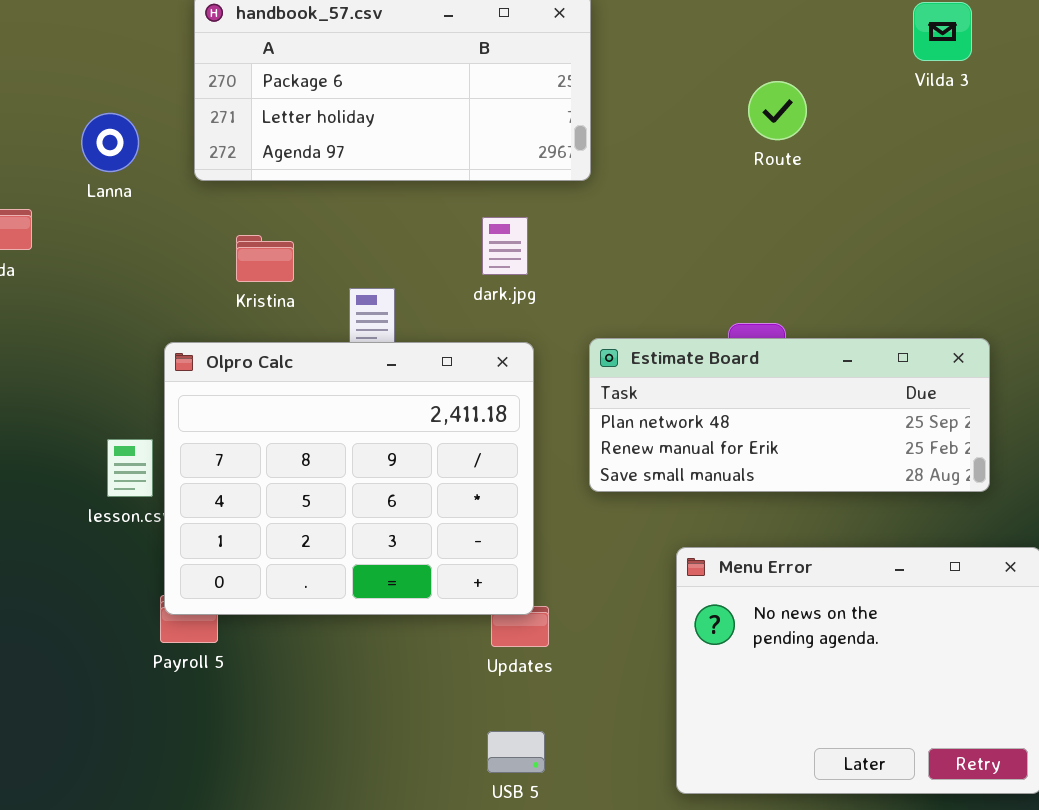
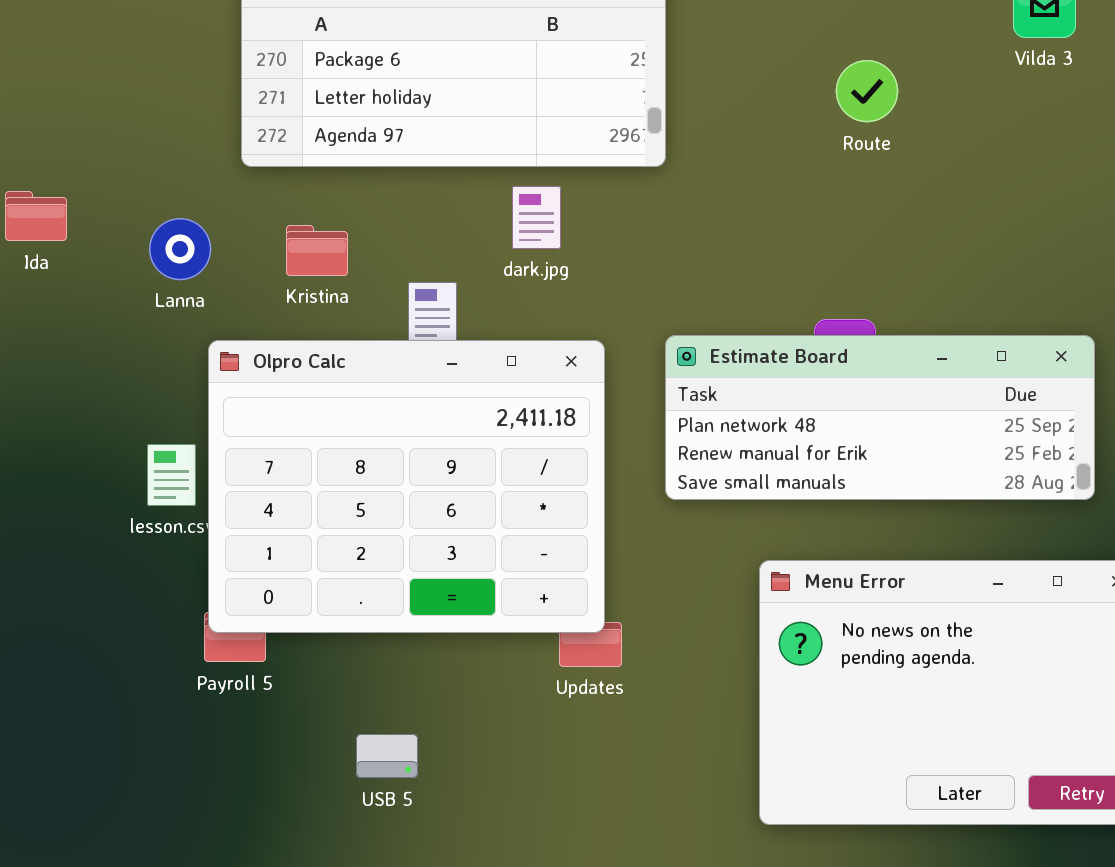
Lanna: [81,113,139,172] -> [149,218,211,280], moved
dark.jpg: [482,217,528,275] -> [512,186,561,249], moved
USB 5: [487,731,545,773] -> [356,734,418,778], moved

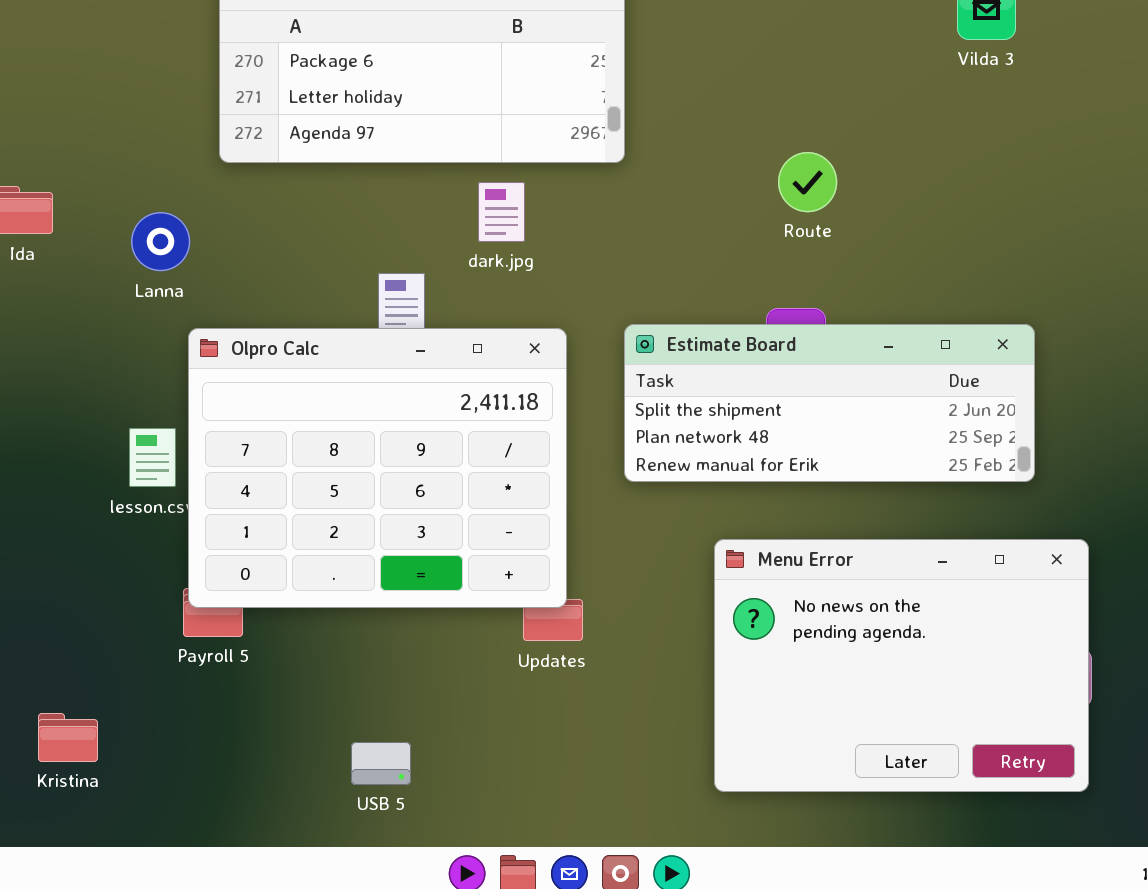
Route: [836,60,898,122] -> [778,152,837,212], moved
Kristina: [286,225,348,276] -> [38,713,98,762], moved
Estimate Board: [665,335,1095,500] -> [624,324,1035,482], scrolled up 1 row
USB 5: [356,734,418,778] -> [351,742,411,785], moved

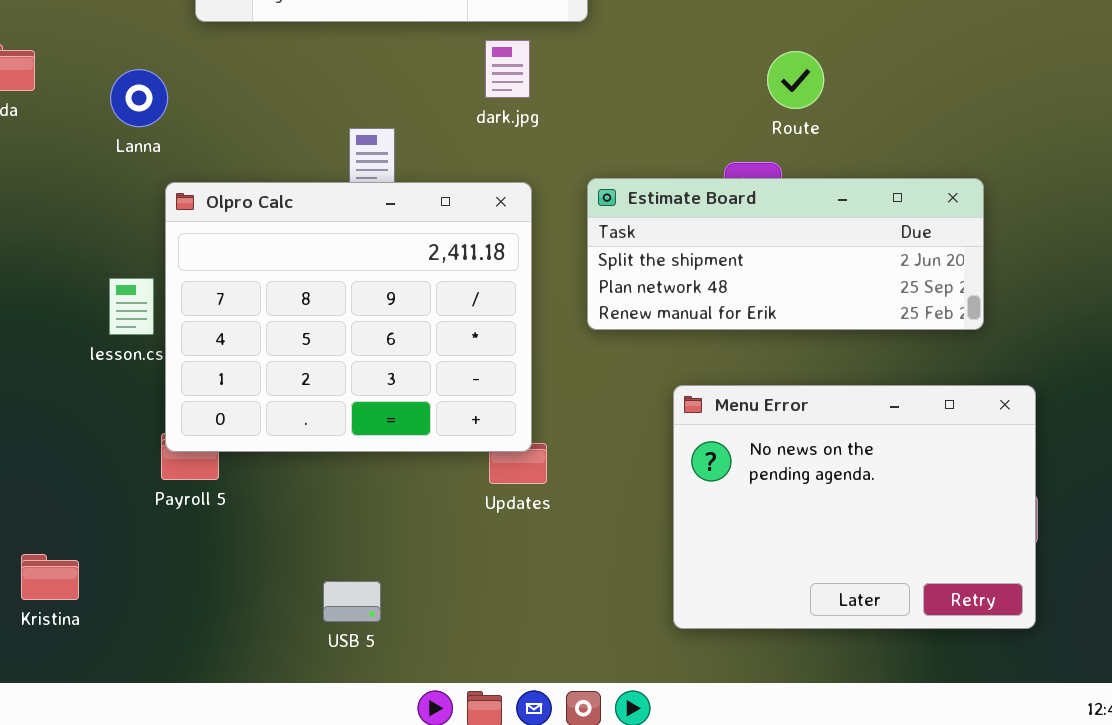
Route: [778,152,837,212] -> [767,51,824,109], moved
dark.jpg: [478,182,525,242] -> [485,40,530,98], moved

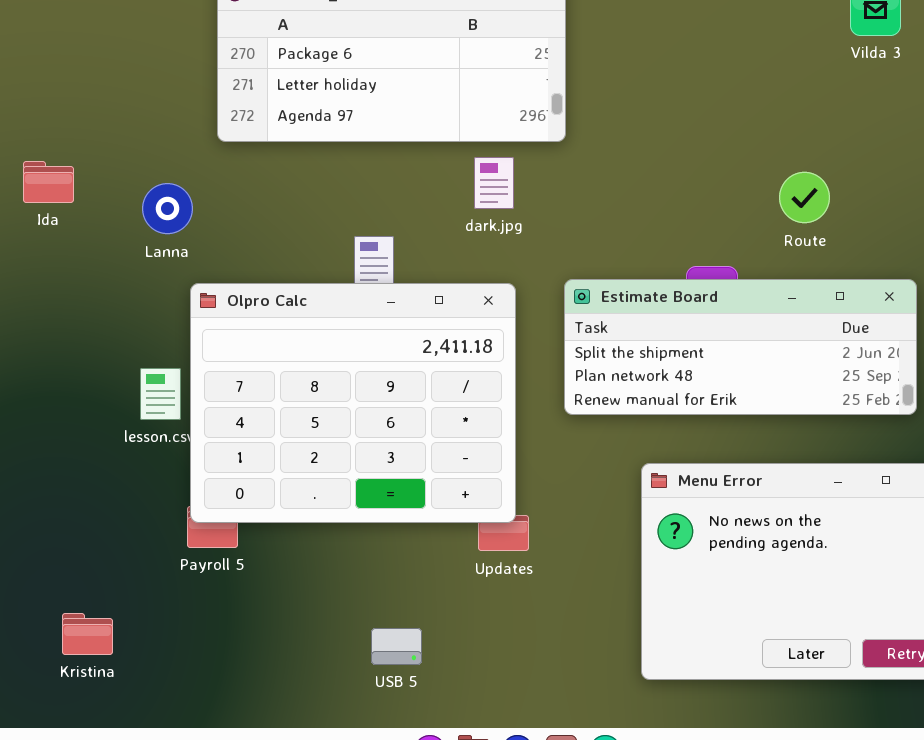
Route: [767,51,824,109] -> [779,172,830,223], moved
USB 5: [323,581,381,622] -> [371,628,422,665], moved

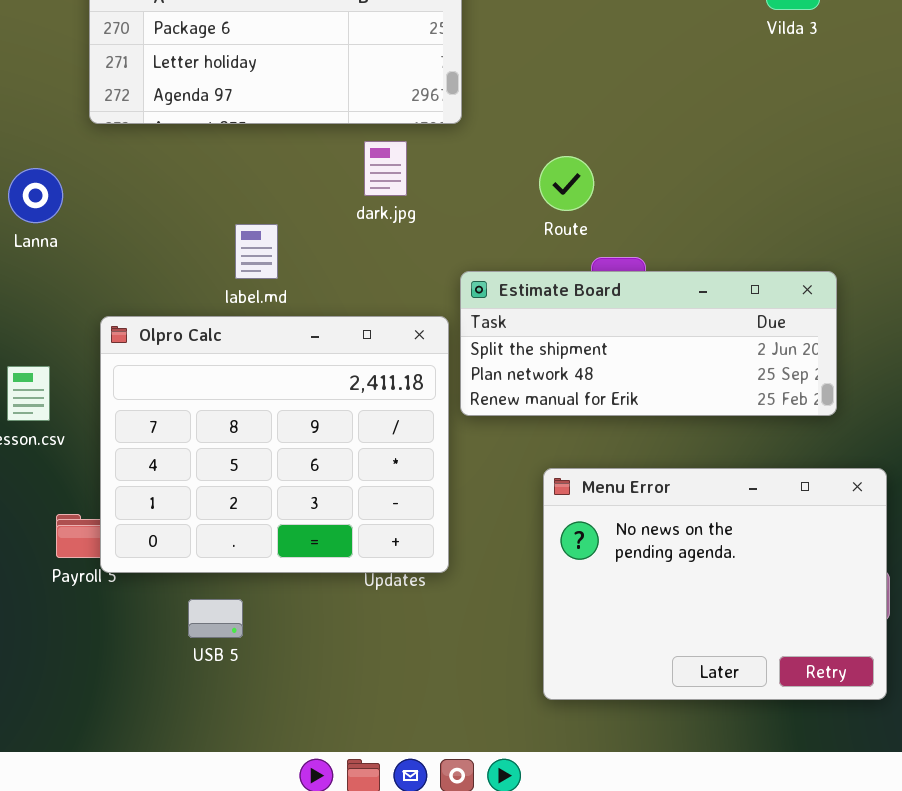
Route: [779,172,830,223] -> [539,156,594,211], moved
Olpro Calc: [190,283,516,523] -> [100,316,449,573], moved
USB 5: [371,628,422,665] -> [188,599,243,638], moved

